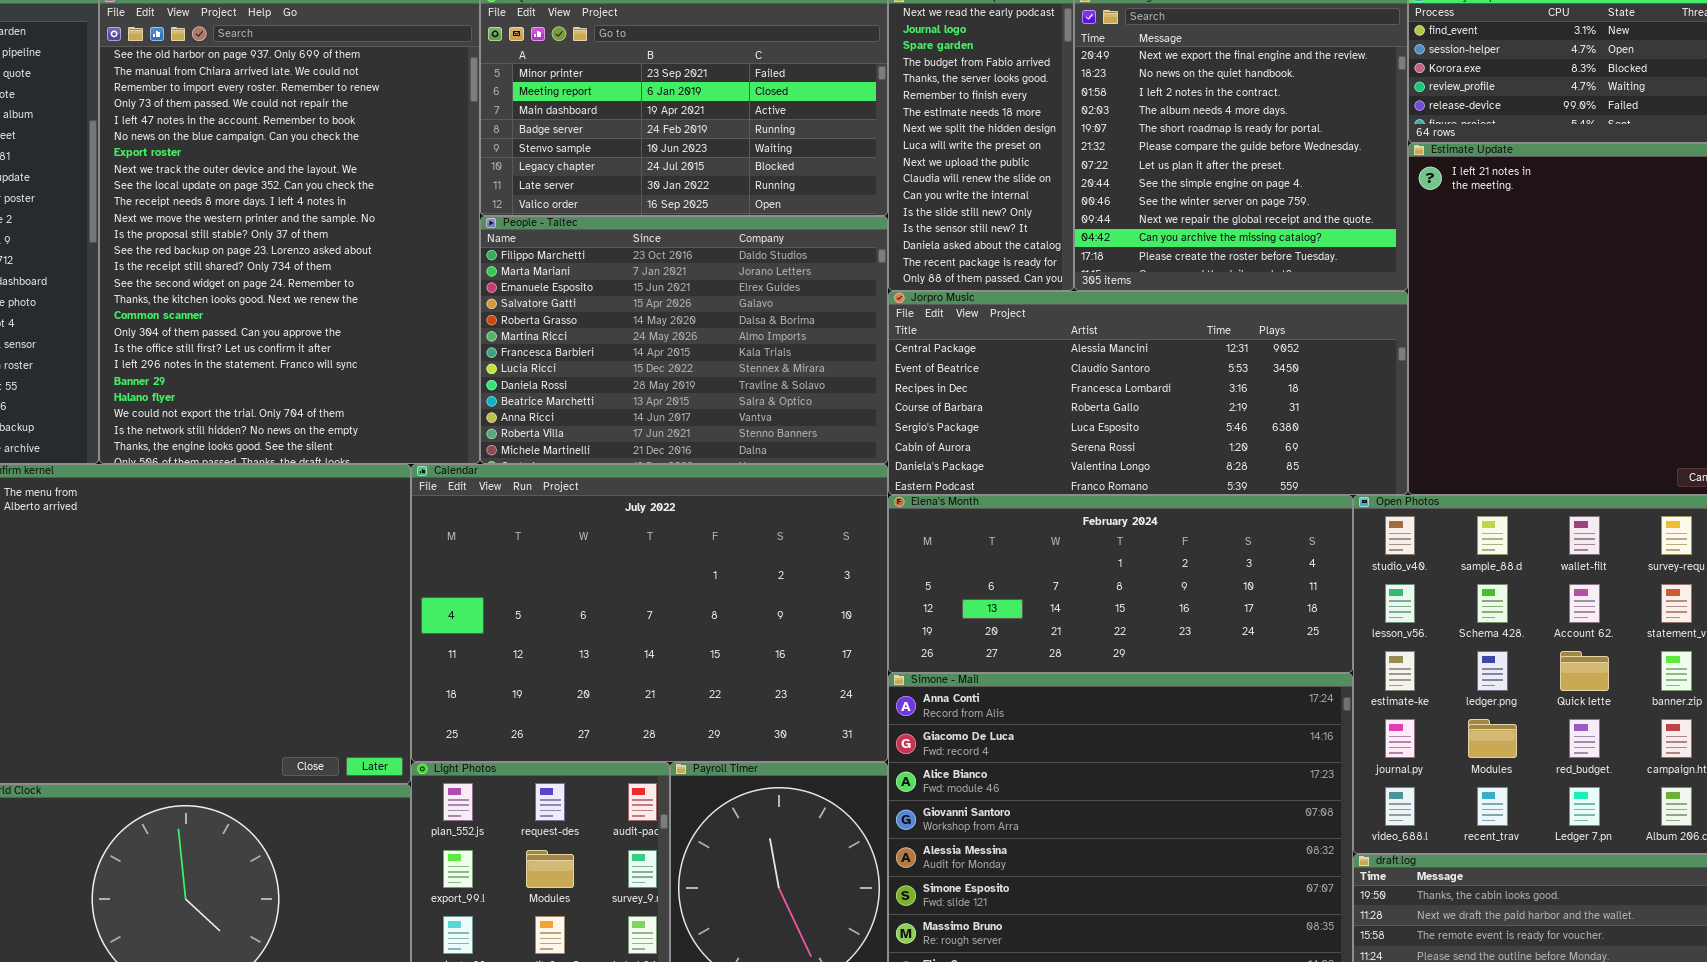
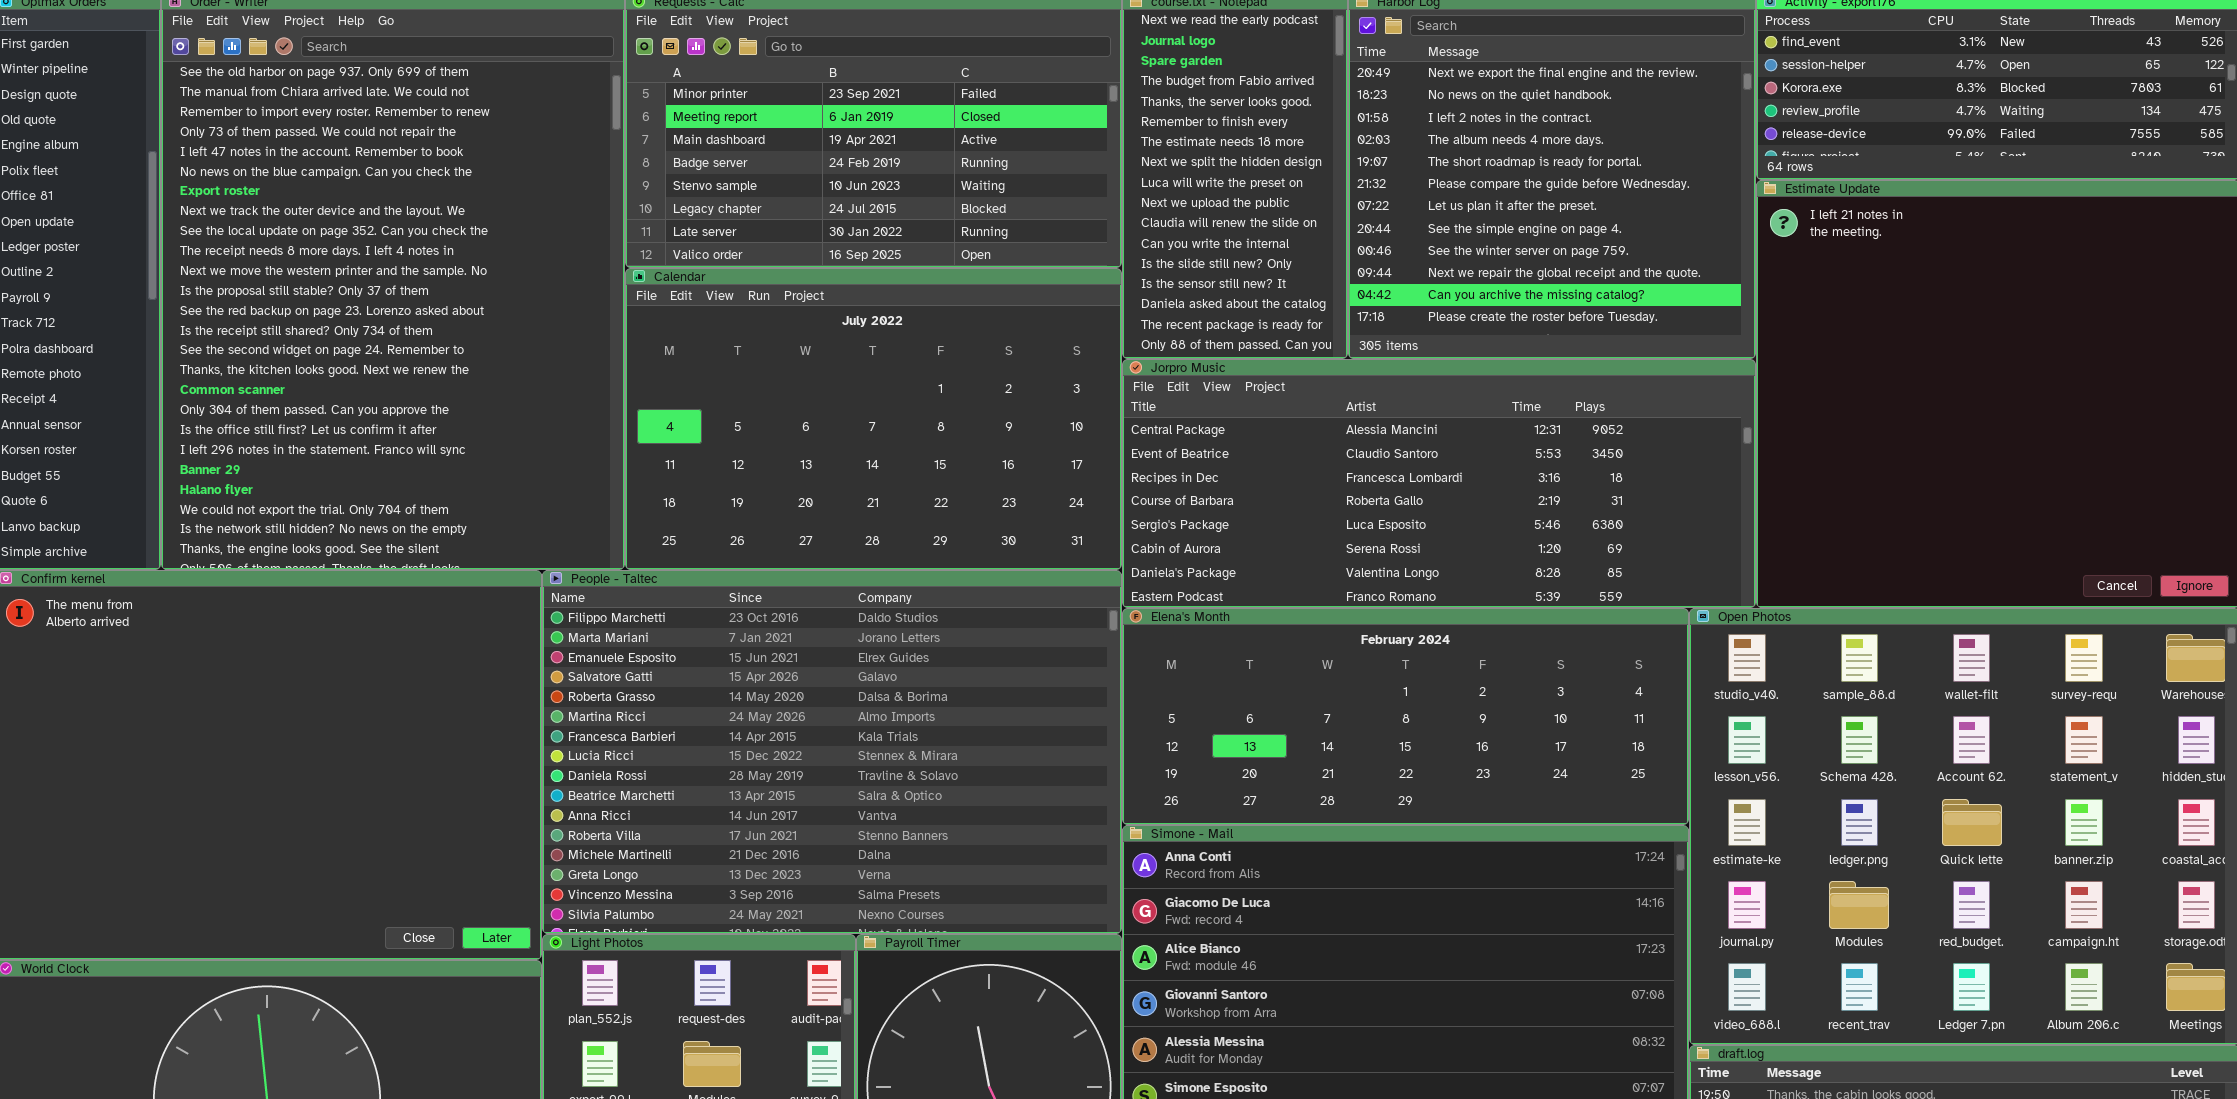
People - Taltec: [480,216,888,464] -> [542,570,1122,934], moved, resized
Calendar: [411,464,888,762] -> [625,268,1122,570], moved, resized

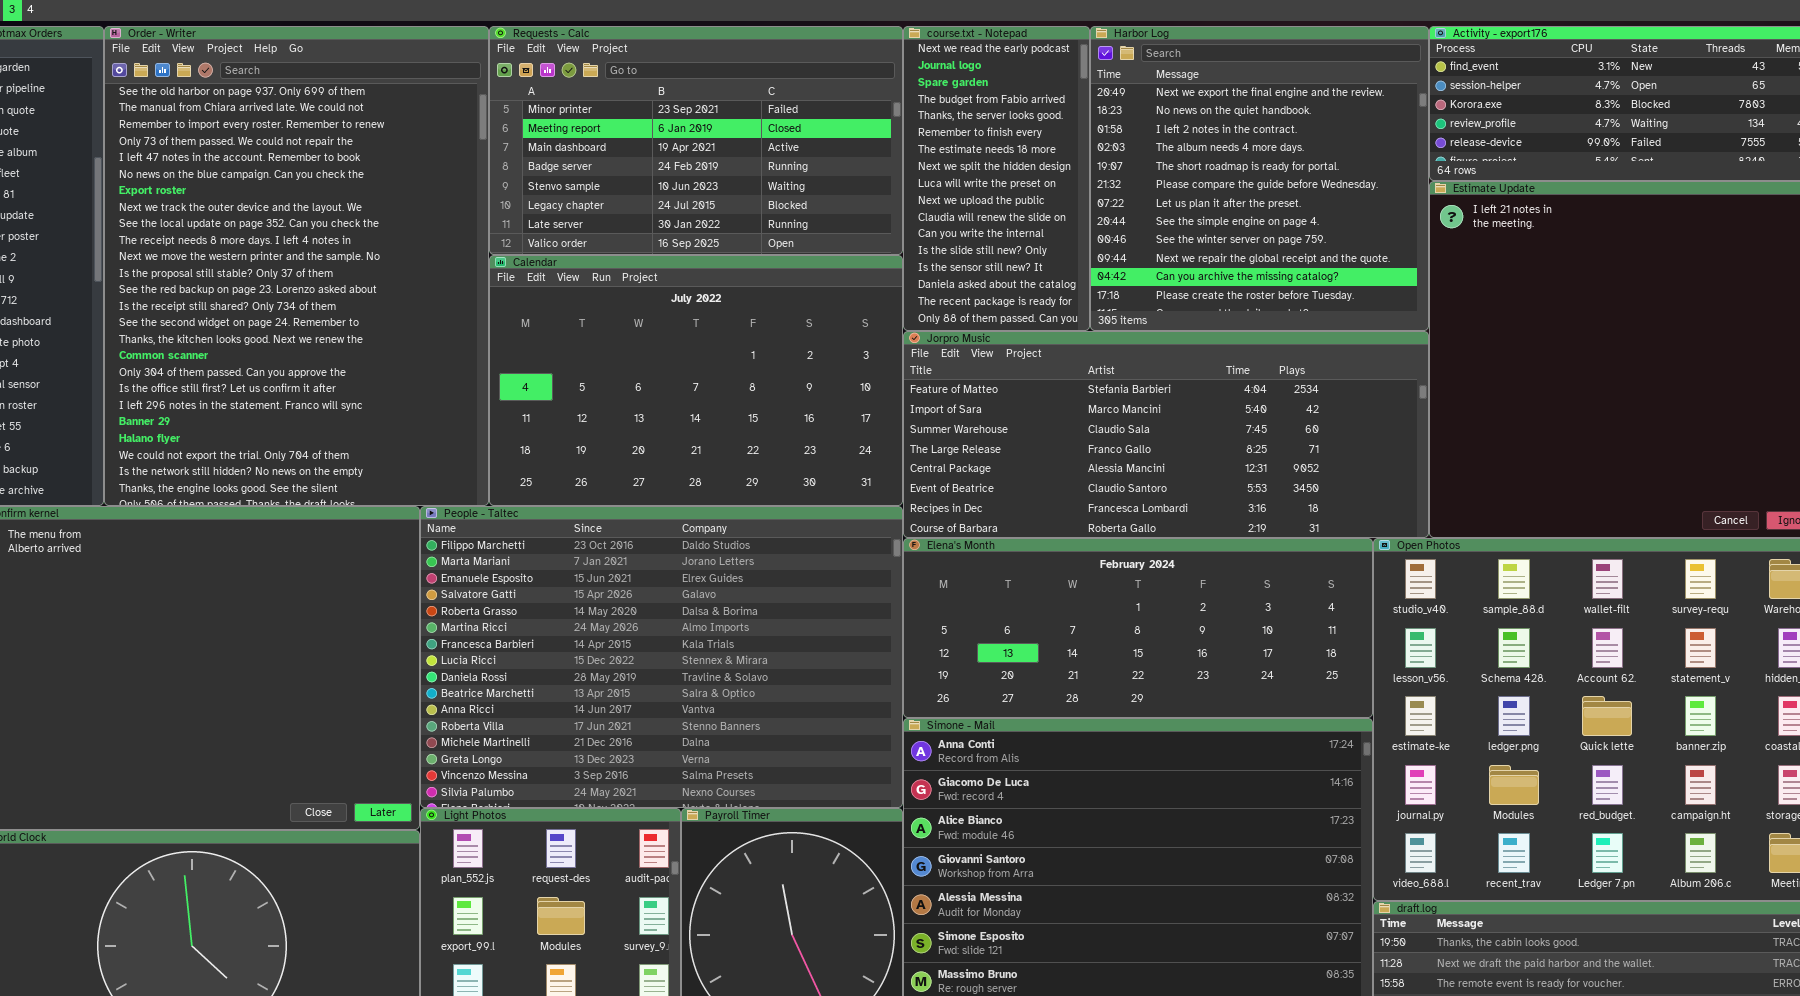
Jorpro Music: [1122,359,1756,608] -> [903,331,1429,538], scrolled up 4 rows

